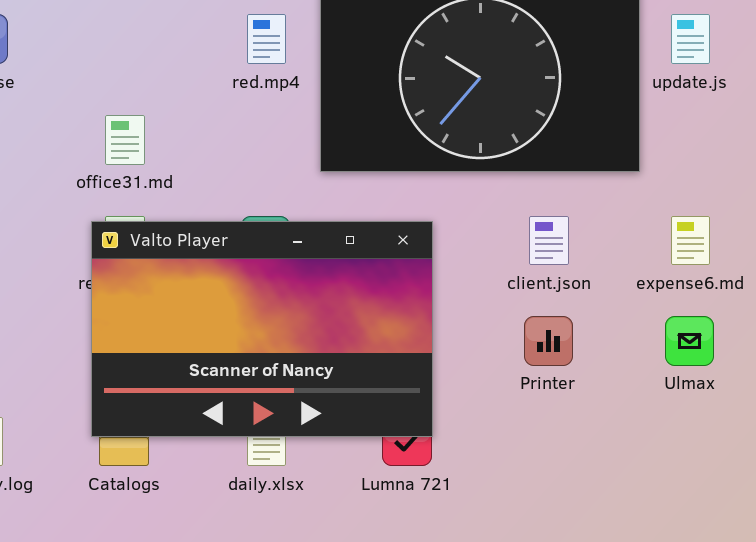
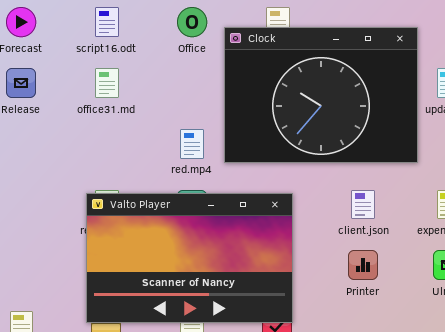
red.mp4: [247,14,286,64] -> [180,129,204,159], moved
office31.md: [105,115,145,165] -> [95,68,119,98], moved

